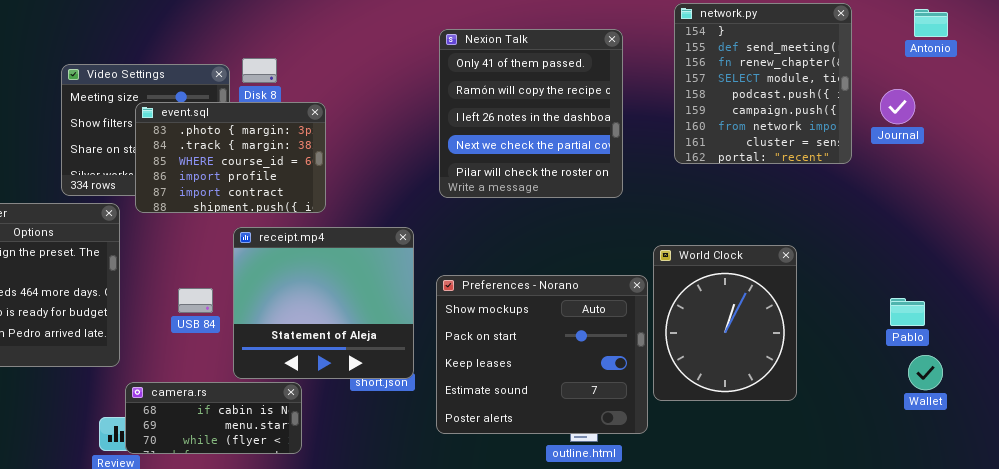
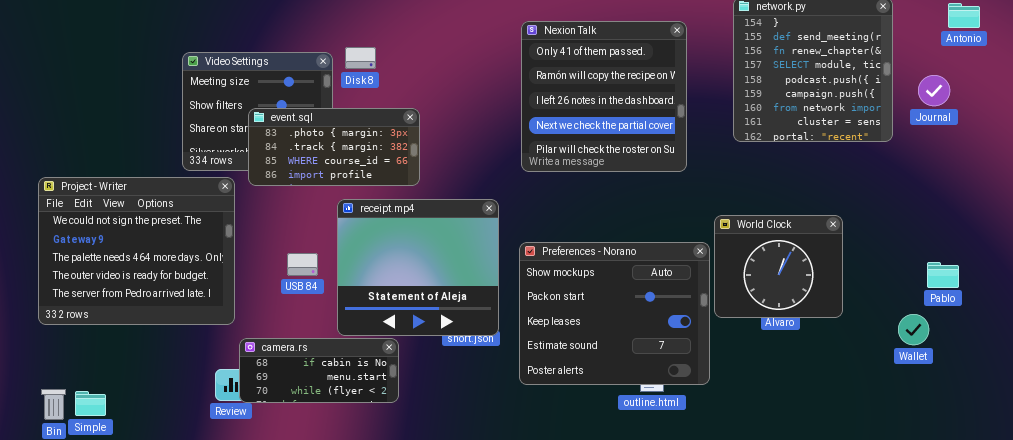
event.sql: [135,102,326,213] -> [248,108,420,186], resized
World Clock: [653,245,797,401] -> [714,215,843,318], resized
Wallet: [908,355,943,390] -> [898,314,929,345], moved

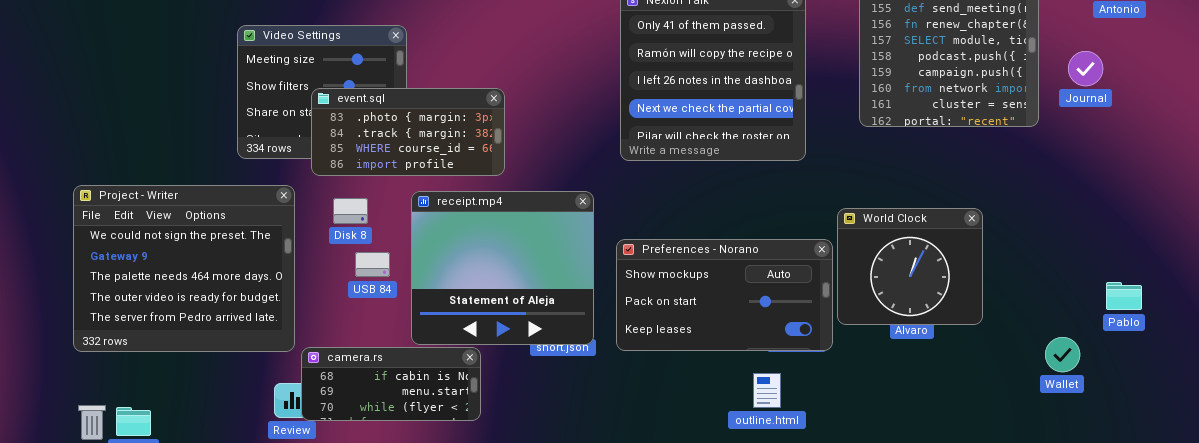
Disk 8: [345,47,376,69] -> [333,198,368,224], moved
Project - Writer: [38,177,235,325] -> [73,185,295,352], moved
Preferences - Norano: [519,242,710,385] -> [616,239,833,351], resized
Pablo: [927,262,959,288] -> [1106,282,1142,310], moved
Wallet: [898,314,929,345] -> [1045,337,1080,372], moved

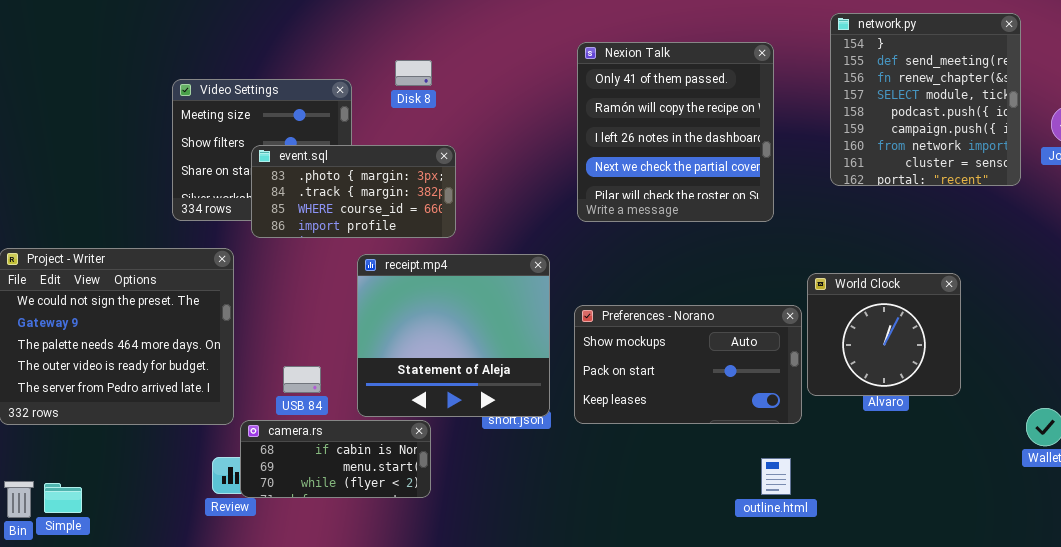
Disk 8: [333,198,368,224] -> [395,60,432,86], moved
USB 84: [355,252,390,277] -> [283,366,321,393], moved
outline.html: [753,373,781,408] -> [761,458,791,495], moved

